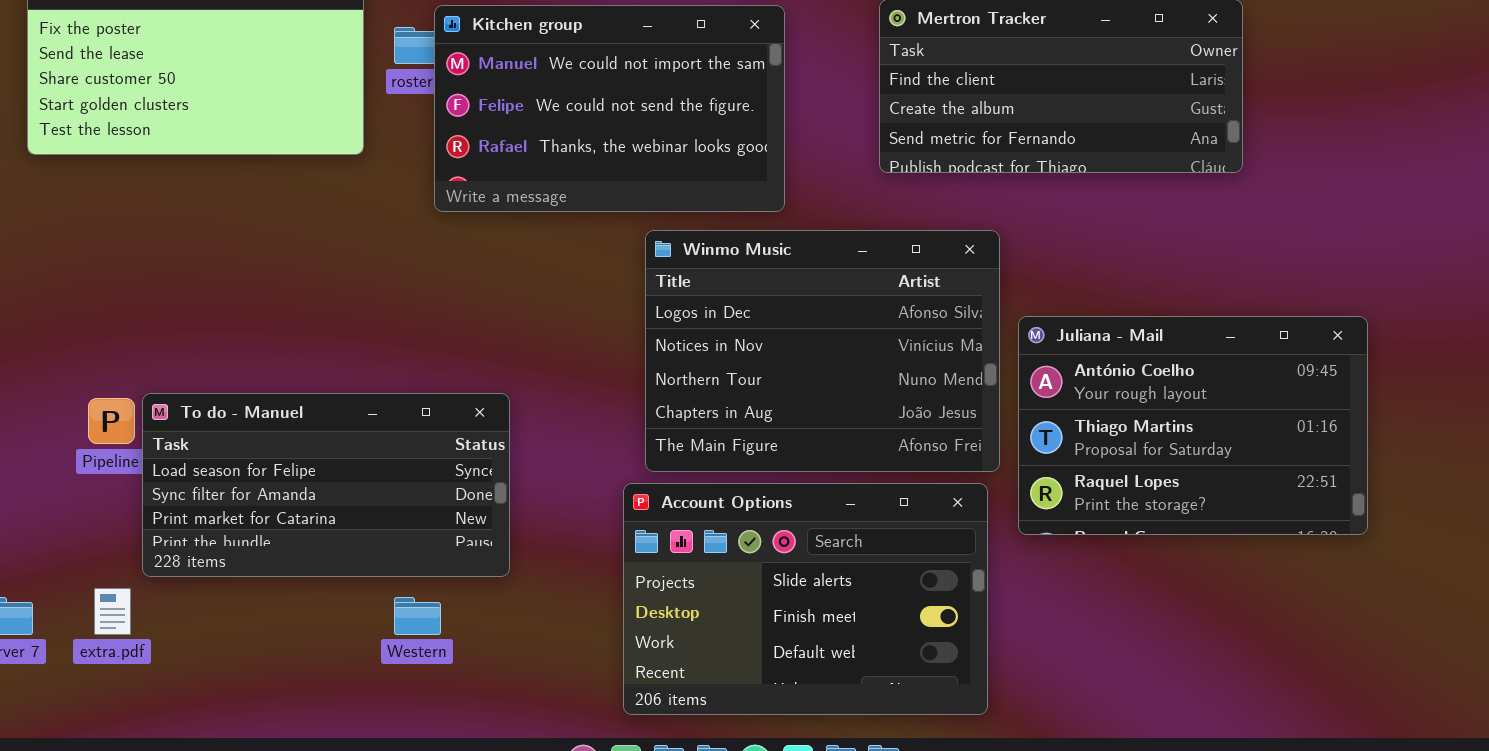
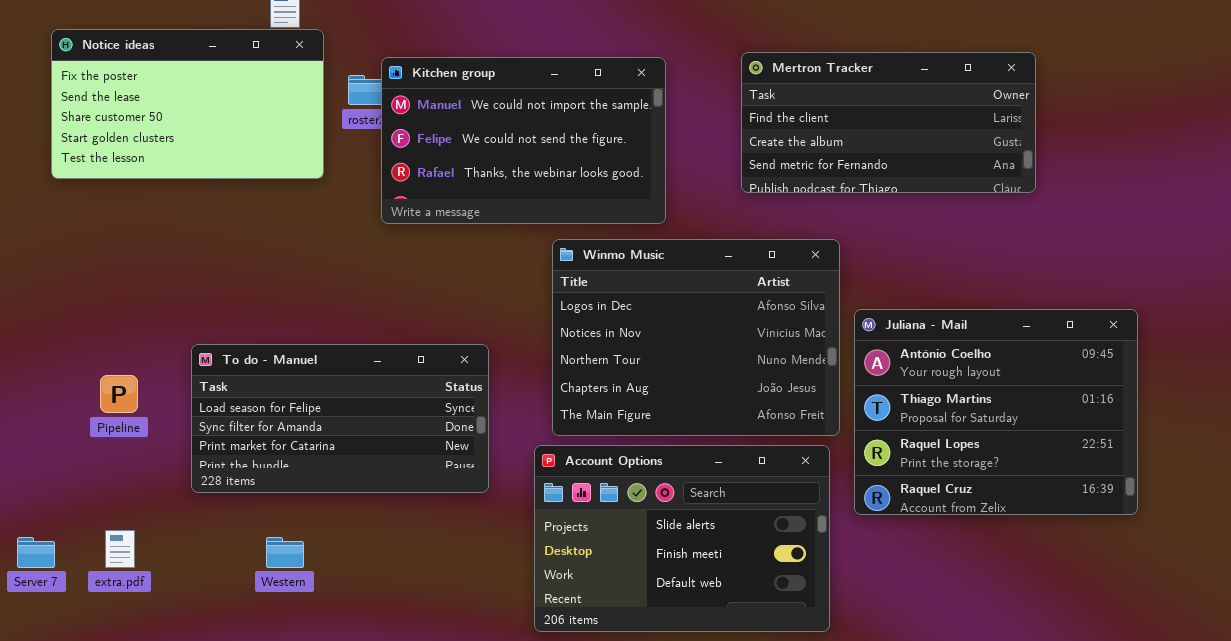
Juliana - Mail: [1018,316,1368,535] -> [854,309,1138,515], resized
To do - Manuel: [142,393,510,577] -> [191,344,489,493], moved
Western: [394,597,441,635] -> [266,537,304,568], moved

